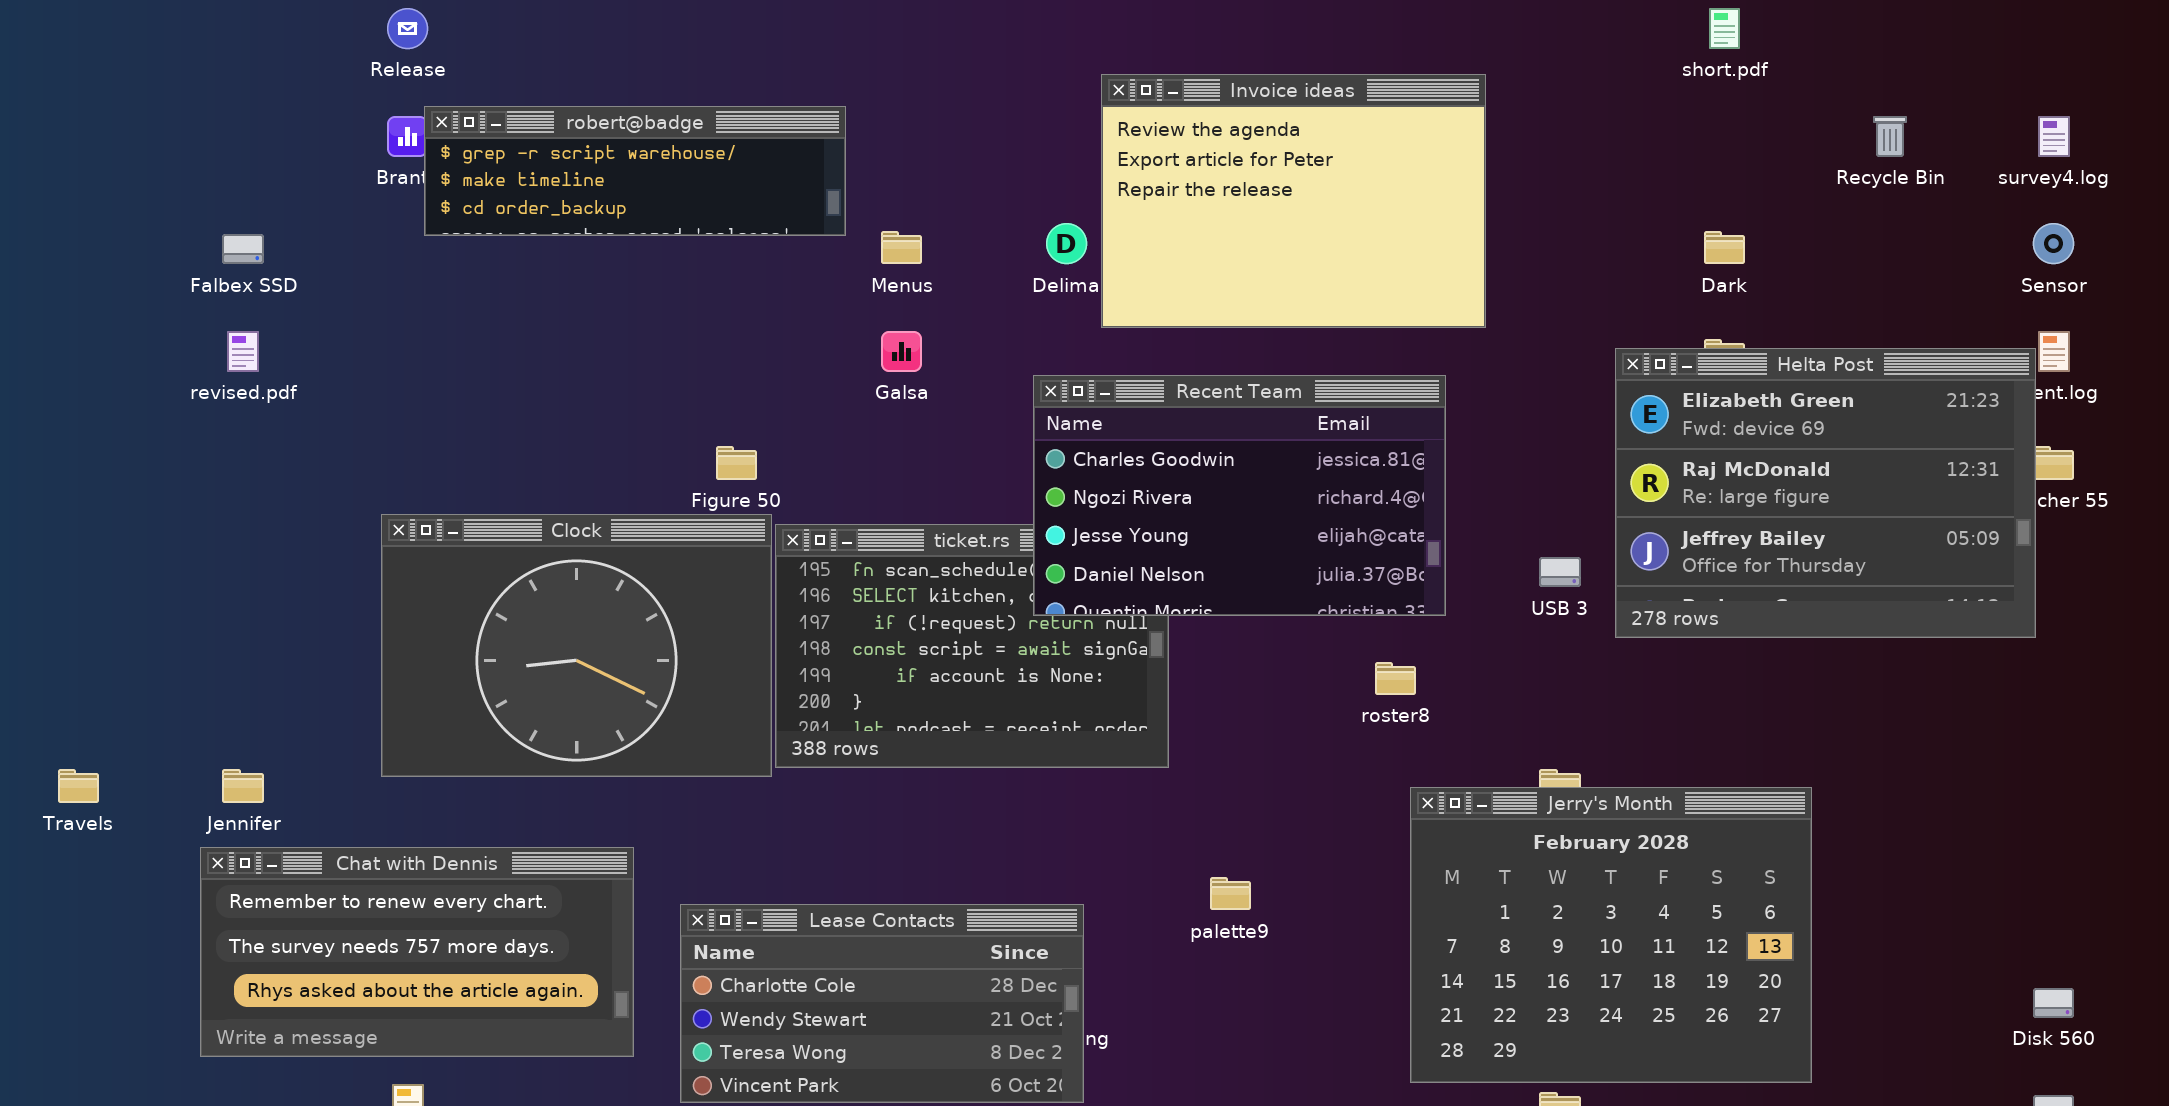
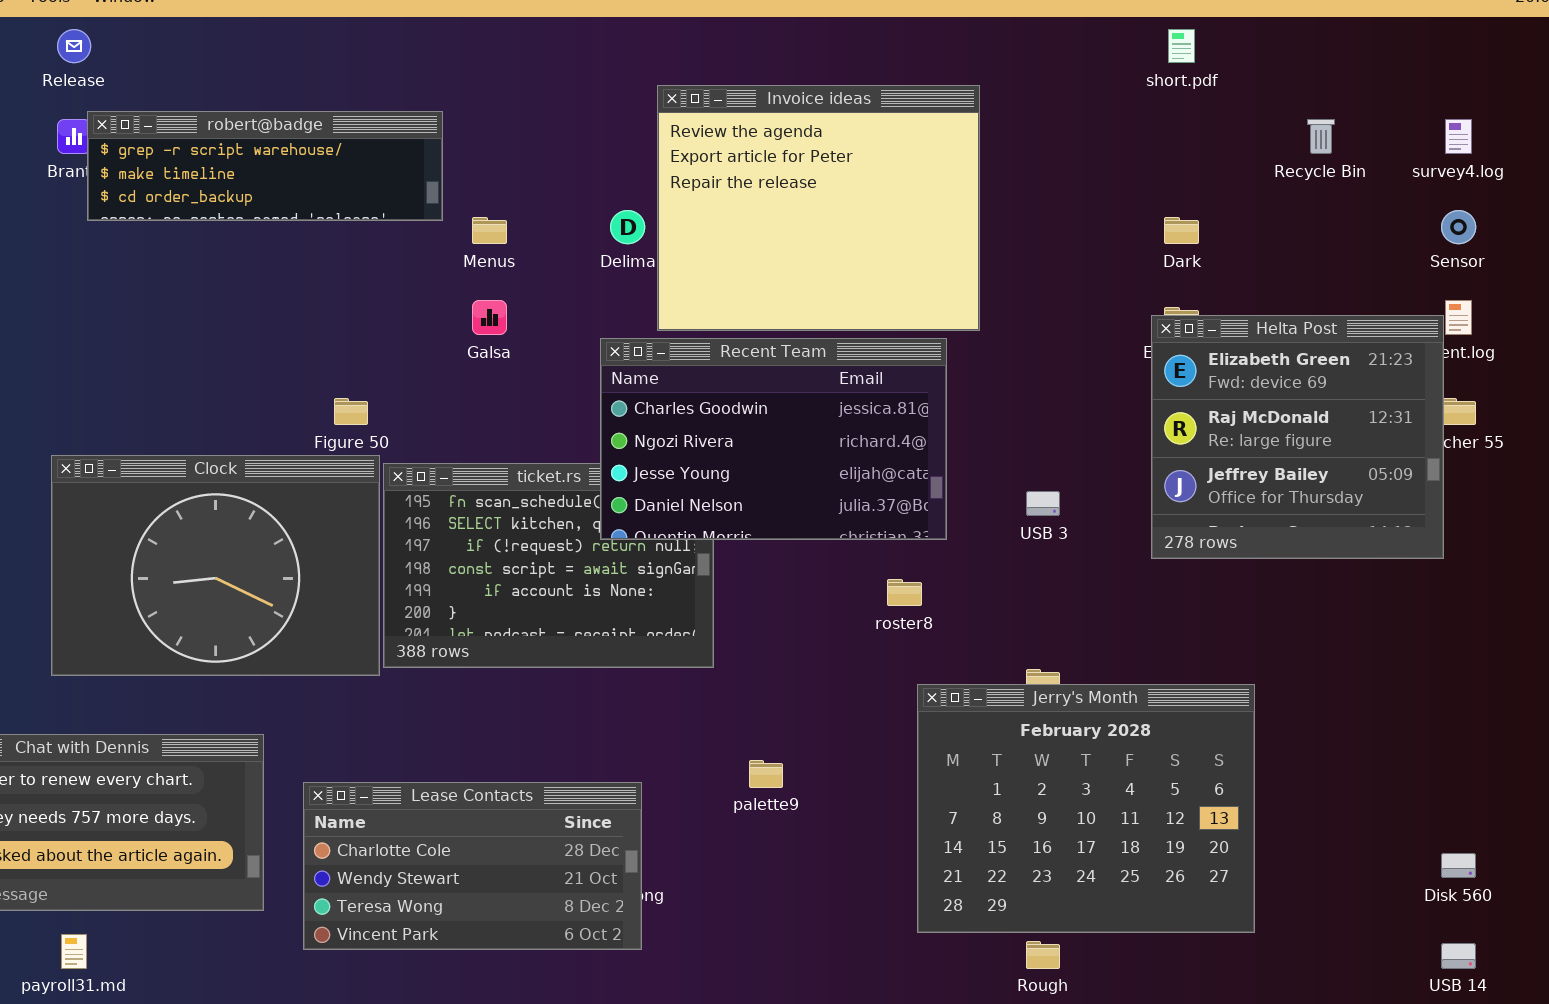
Invoice ideas: [1101,74,1486,328] -> [657,85,980,331], resized
Helta Post: [1615,348,2036,638] -> [1151,315,1444,559], resized

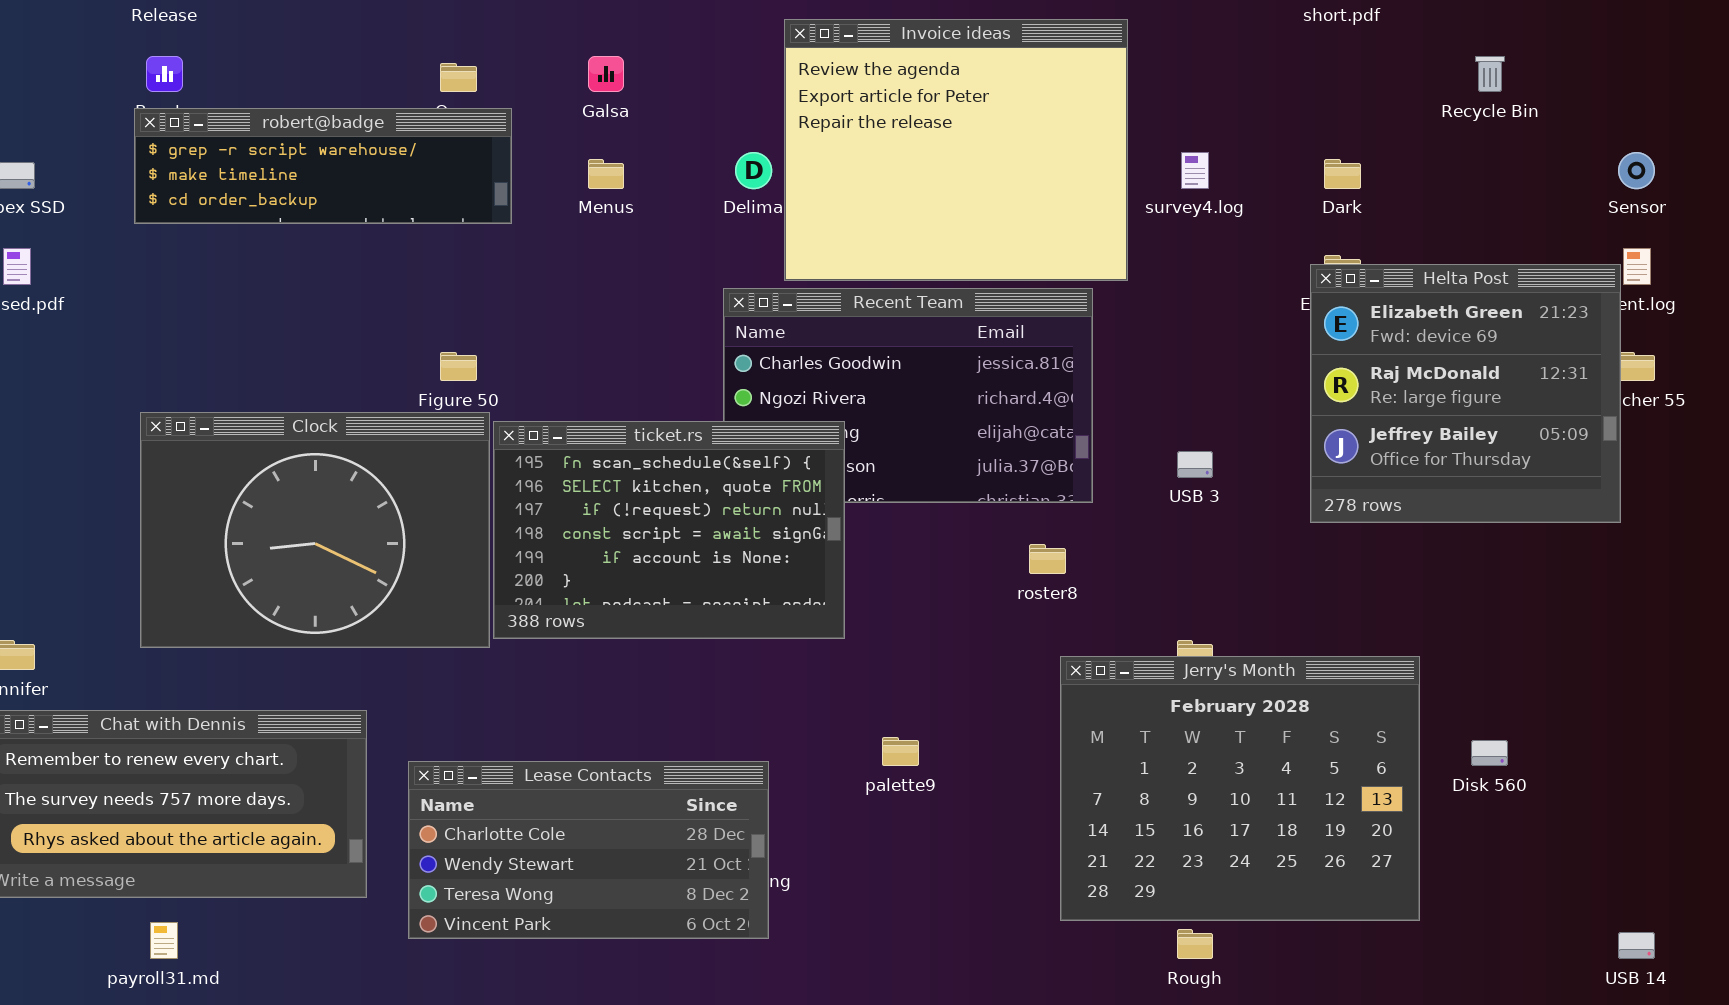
robert@badge: [87,111,443,221] -> [134,108,512,224], moved
survey4.log: [1445,119,1472,154] -> [1181,152,1209,189], moved
Galsa: [472,300,507,335] -> [588,56,624,92], moved
ticket.rs: [383,463,714,668] -> [493,421,845,639], raised
Disk 560: [1441,853,1476,878] -> [1471,740,1508,766], moved

